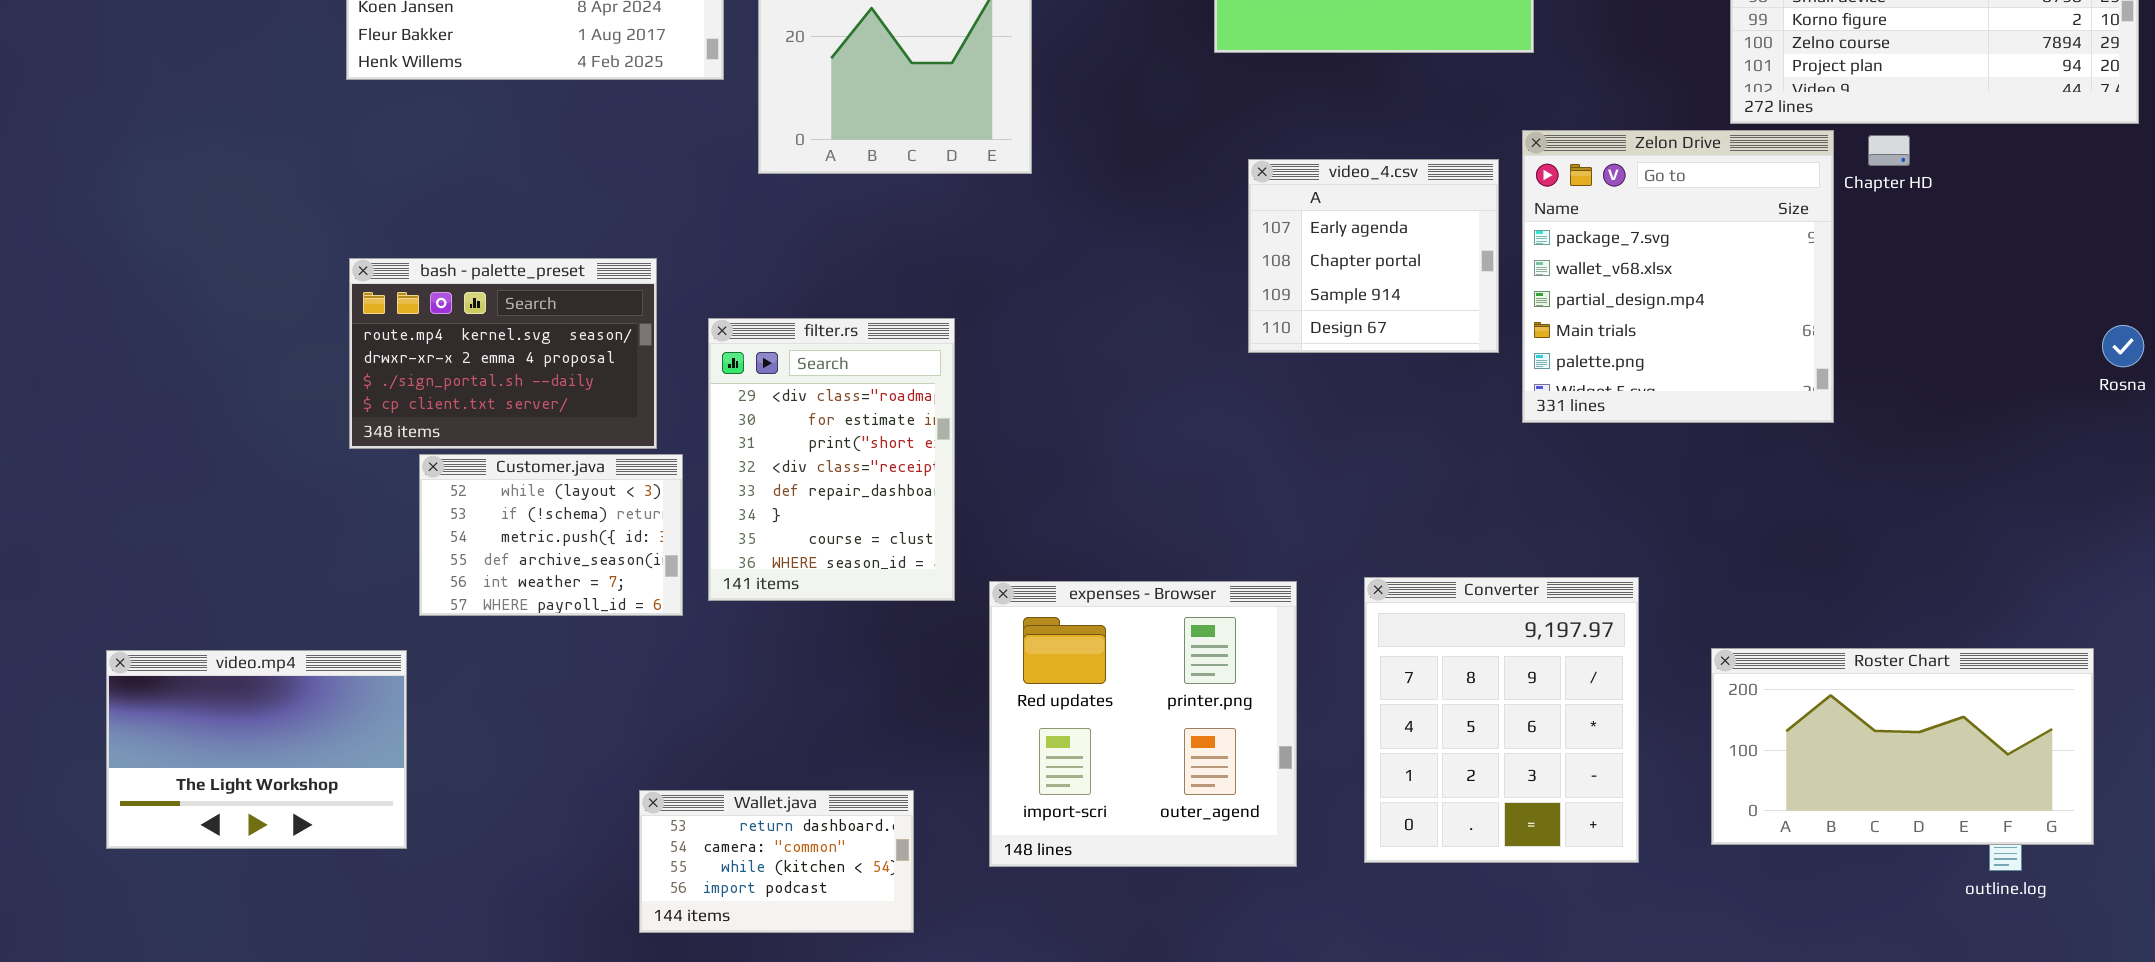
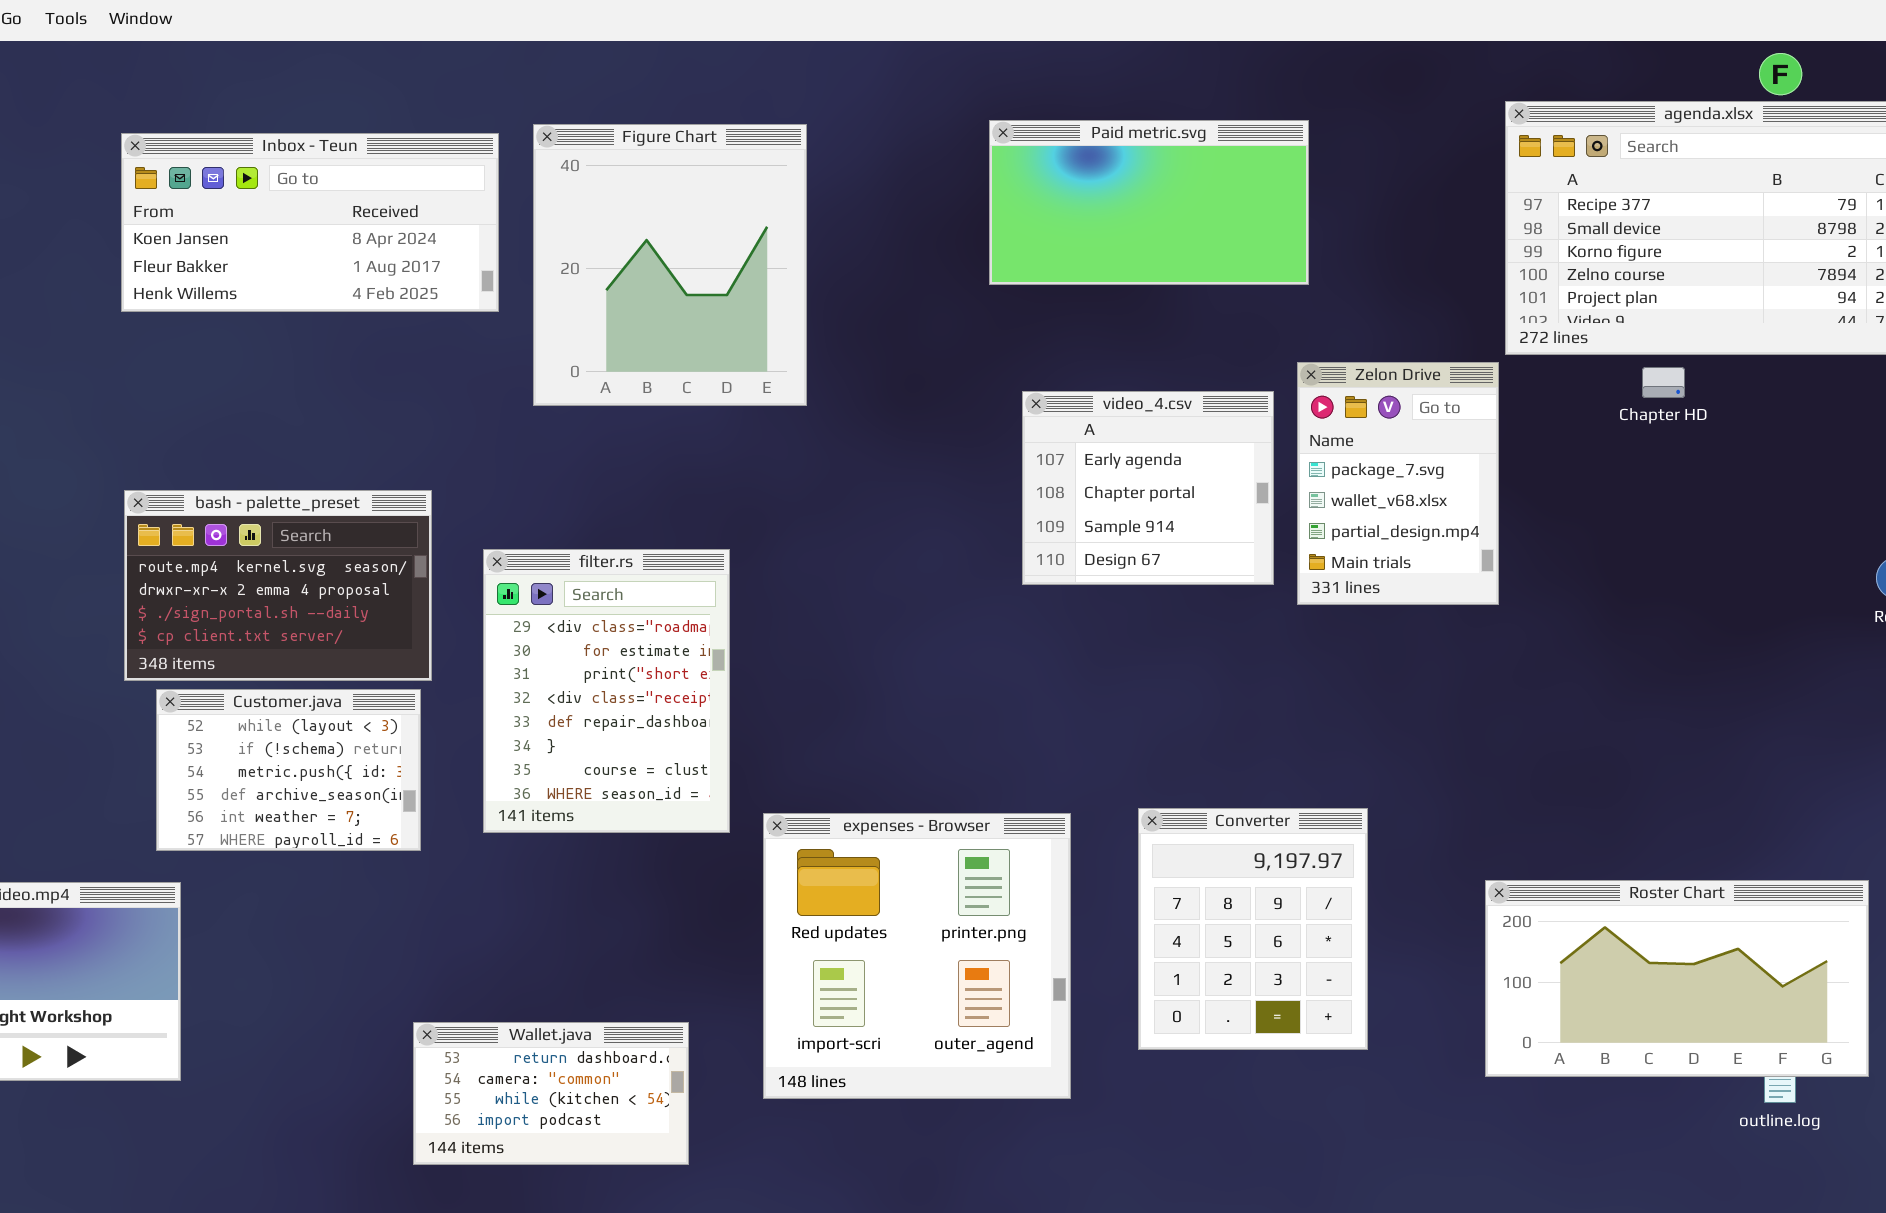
Zelon Drive: [1522,130,1834,423] -> [1297,362,1499,605], resized
Customer.java: [419,454,683,616] -> [156,689,421,851], moved
Converter: [1364,577,1639,863] -> [1138,808,1368,1050], resized

